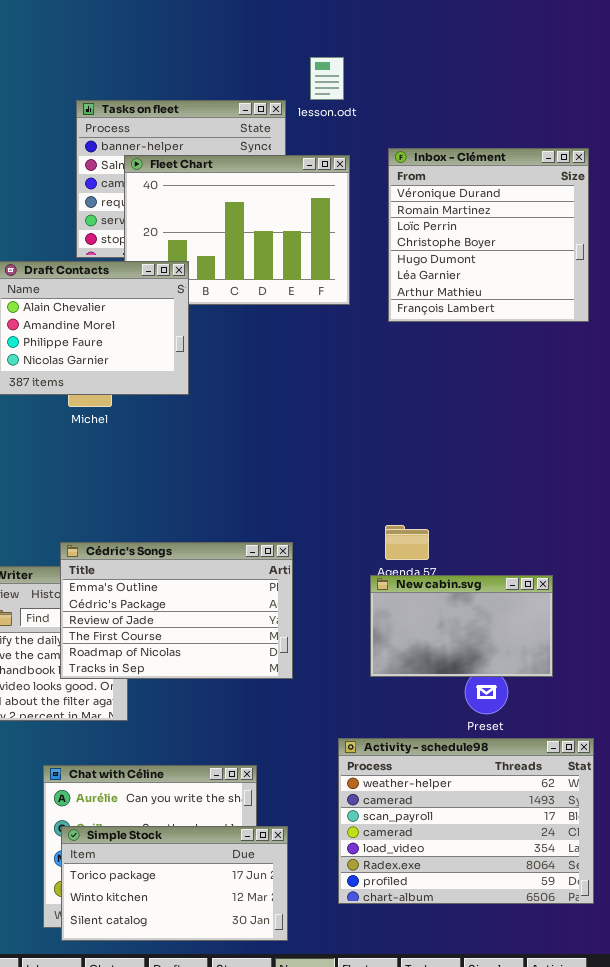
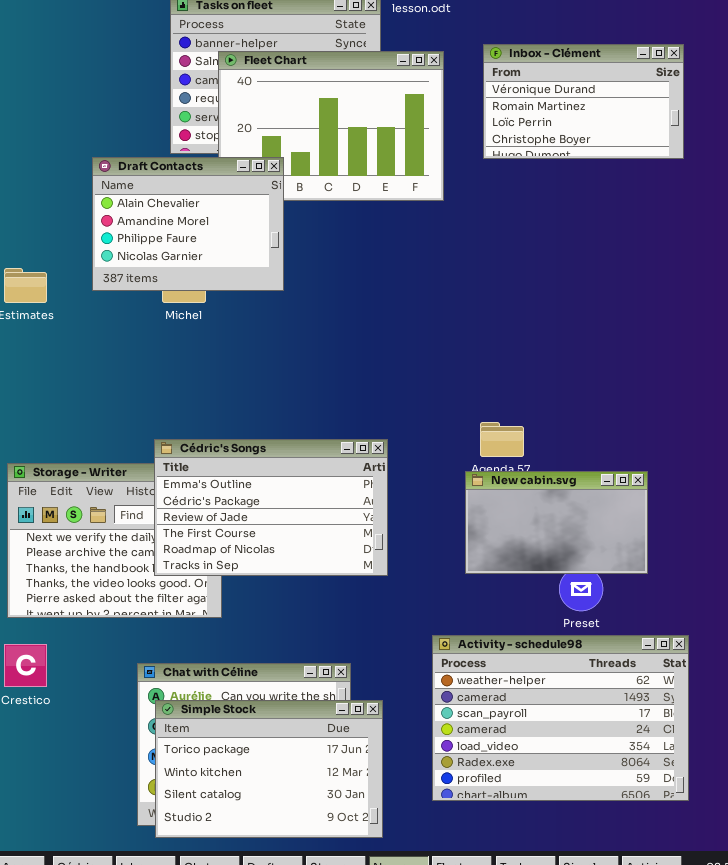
Inbox - Clément: [388,148,589,322] -> [483,44,684,159], resized
Simple Stock: [61,826,288,941] -> [155,700,383,838], resized

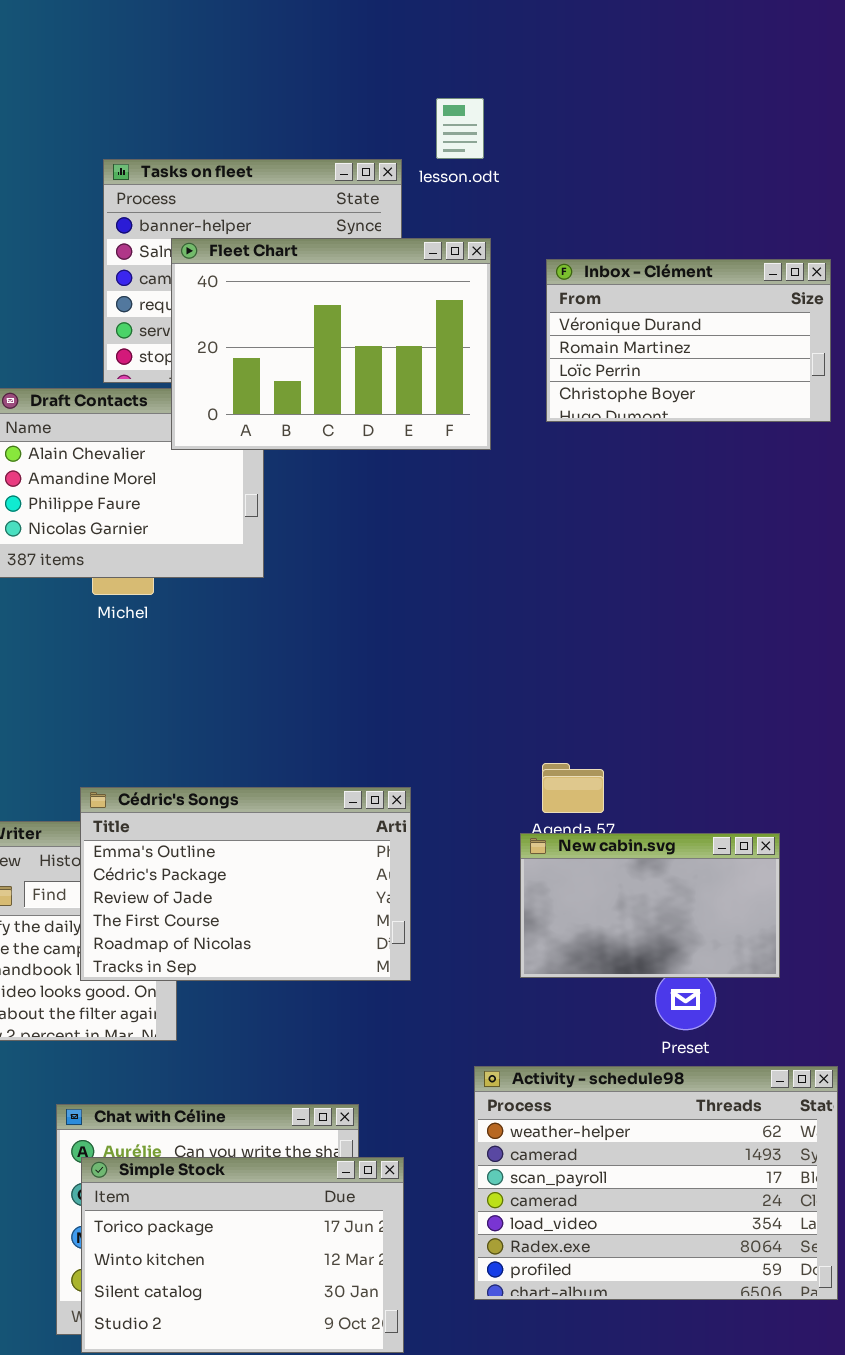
Inbox - Clément: [483,44,684,159] -> [546,259,831,422], moved
Fleet Chart: [218,51,444,201] -> [171,238,491,450], raised

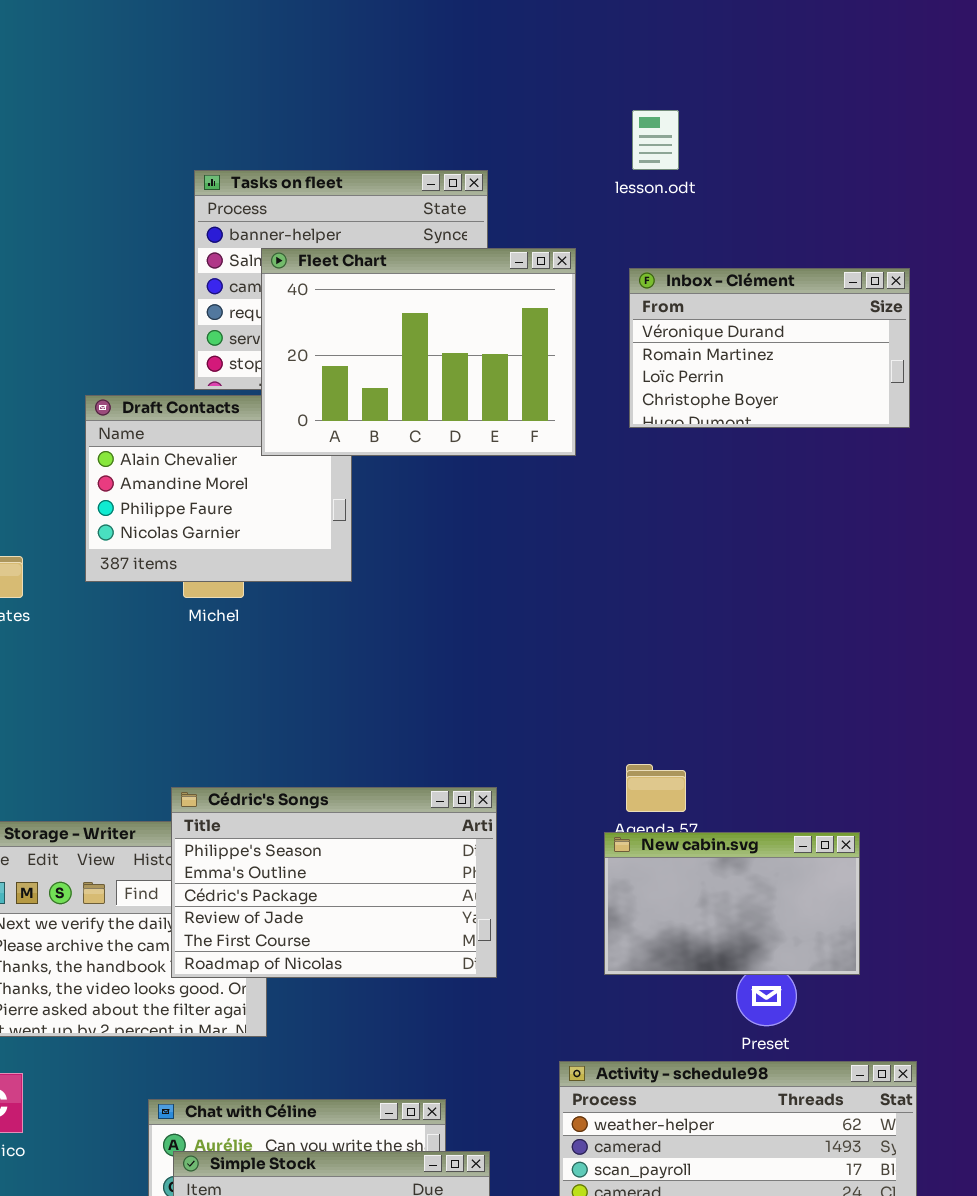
lesson.odt: [436,98,484,159] -> [632,110,679,170], moved
Cédric's Songs: [80,787,411,981] -> [171,787,497,978], scrolled up 1 row

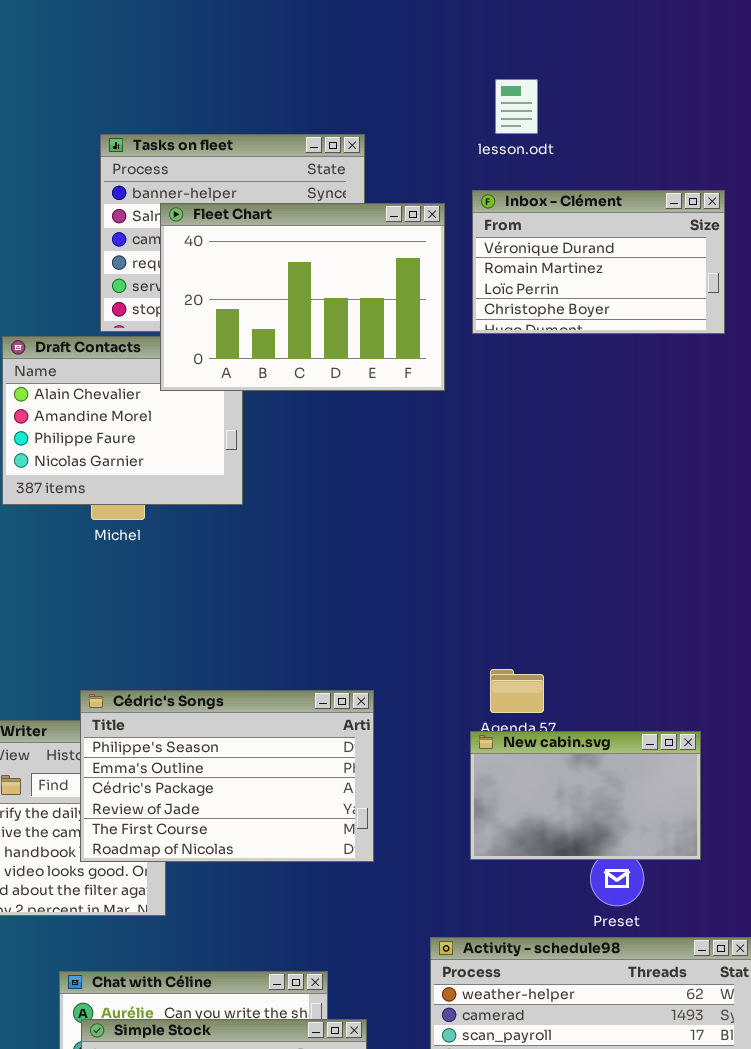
Inbox - Clément: [629,268,910,428] -> [472,190,725,334], moved

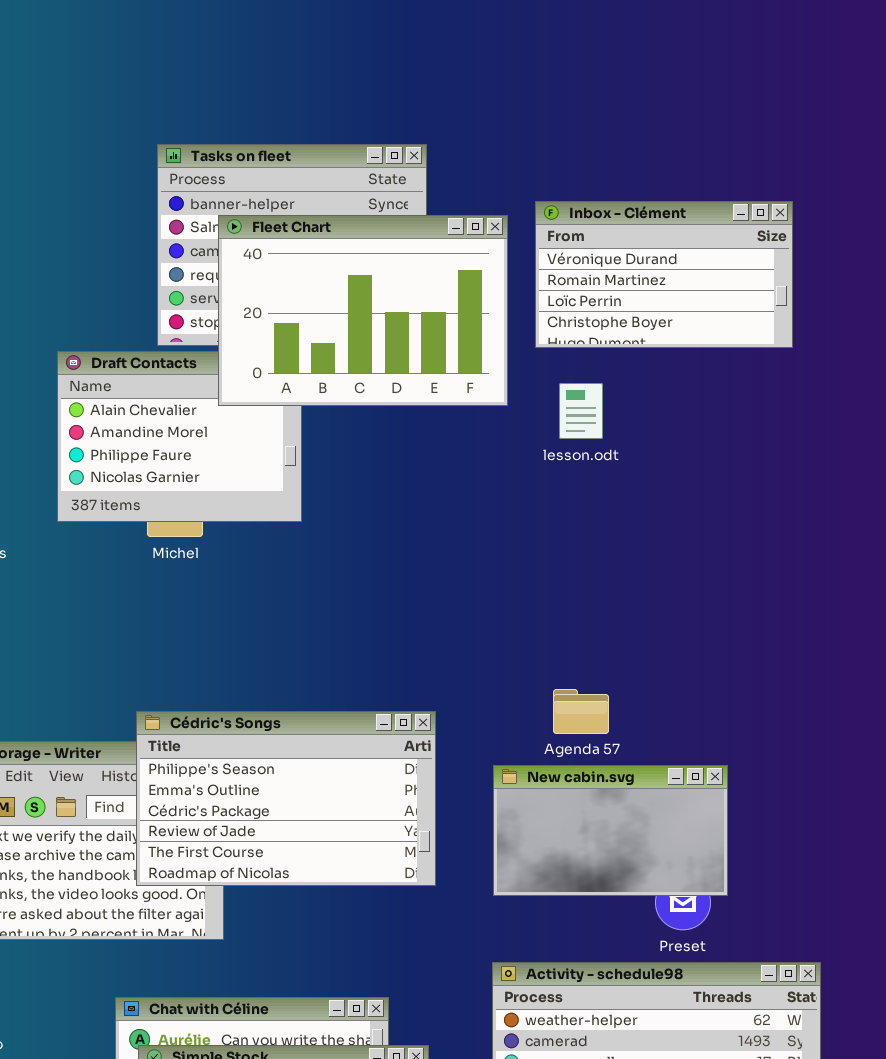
lesson.odt: [495,79,538,134] -> [559,383,603,439], moved
New cabin.svg: [470,731,701,860] -> [493,765,728,896], moved

